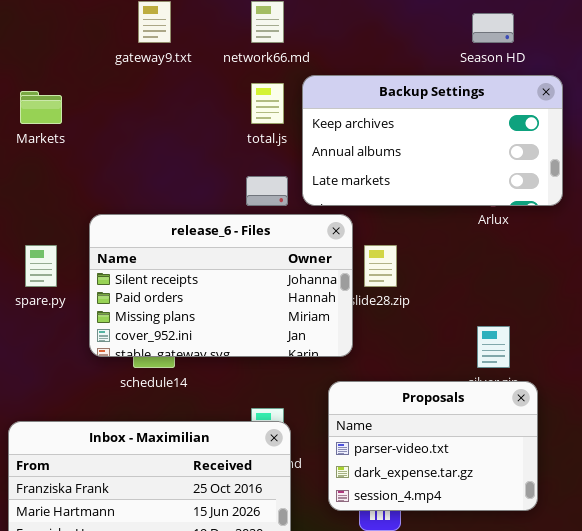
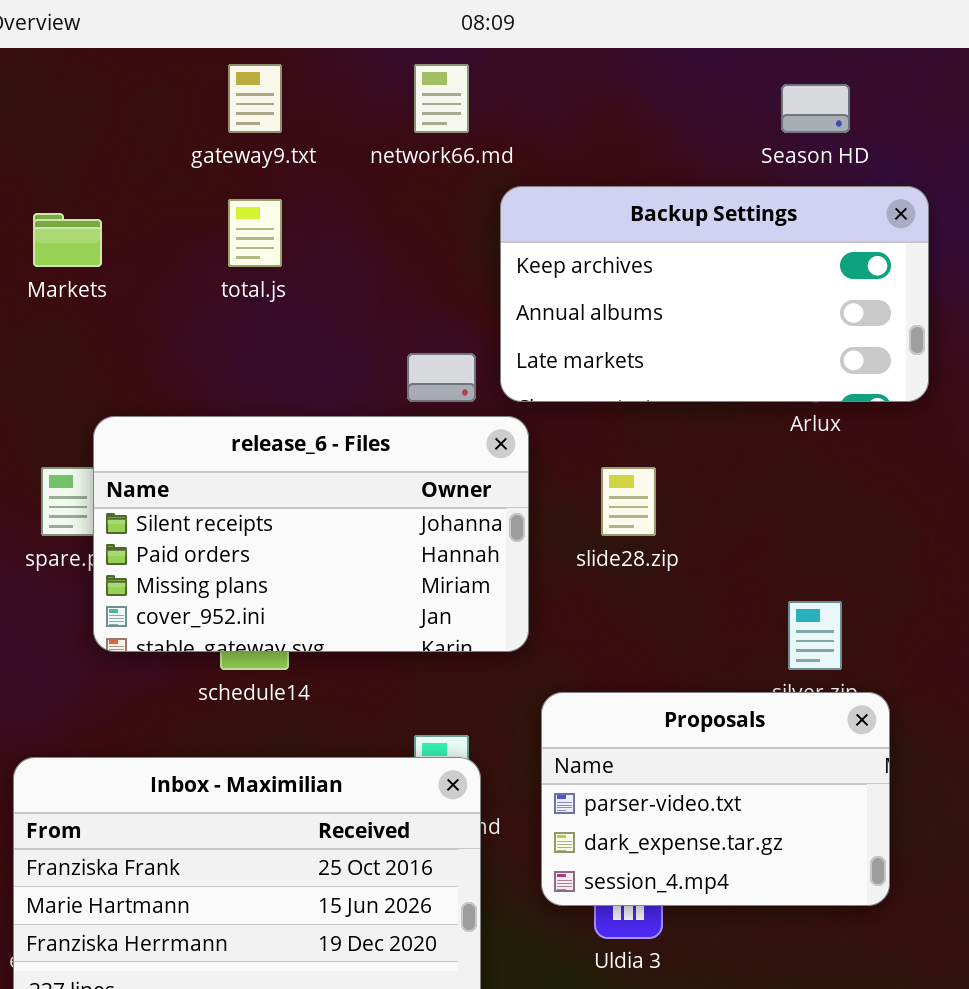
total.js: [251,83,284,124] -> [228,199,282,267], moved
release_6 - Files: [89,214,353,357] -> [93,416,529,652], moved

